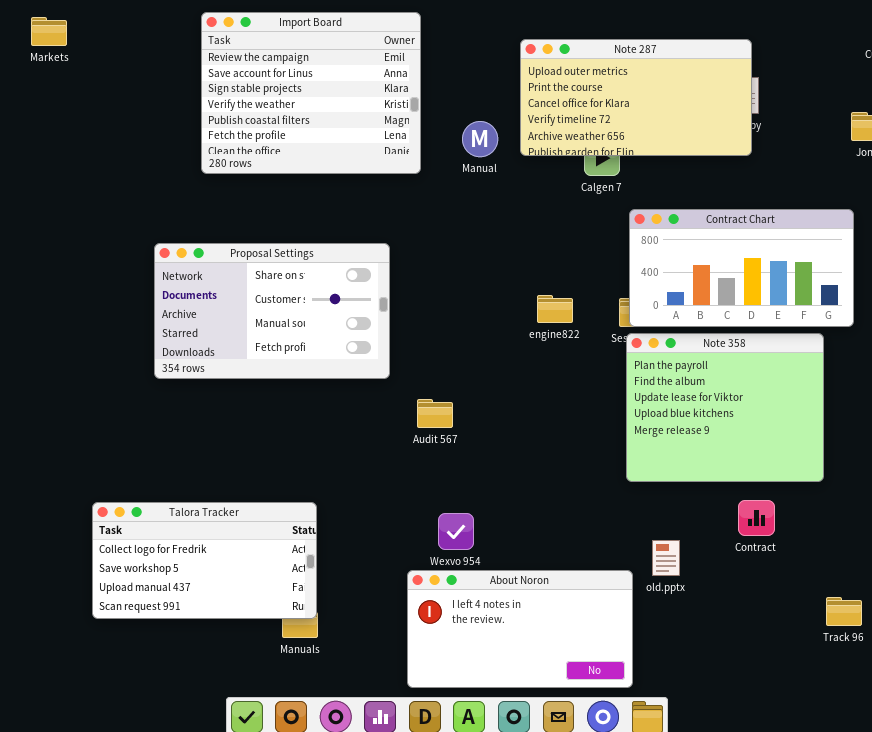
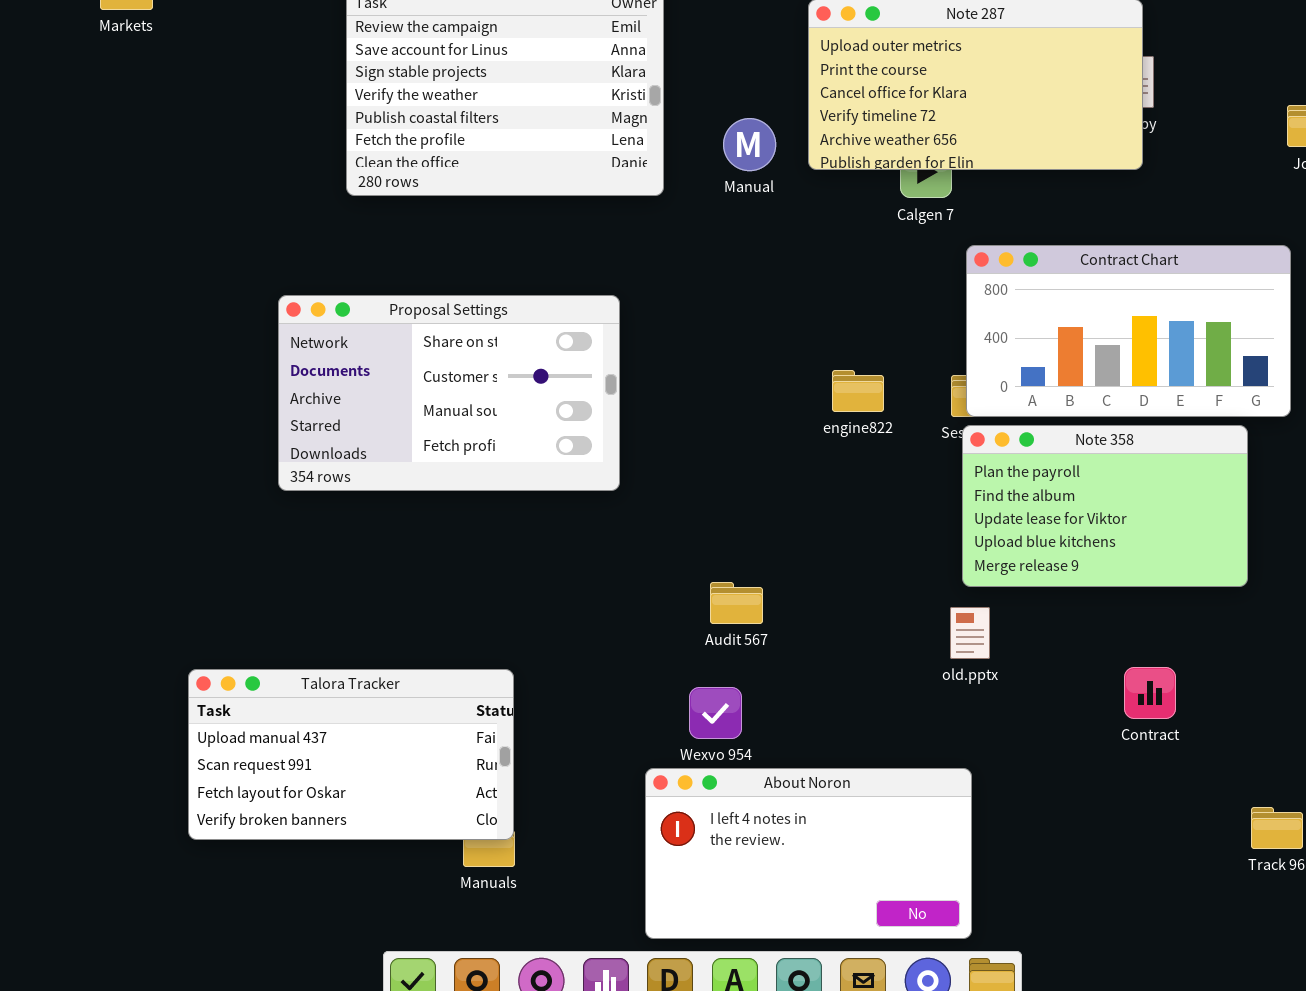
Note 358: [626,333,824,482] -> [962,425,1248,587], resized
Audit 567: [417,399,453,428] -> [710,582,763,624], moved
Talora Tracker: [92,502,317,619] -> [188,669,514,840], scrolled down 2 rows
old.pptx: [652,540,680,576] -> [950,607,990,659], moved

